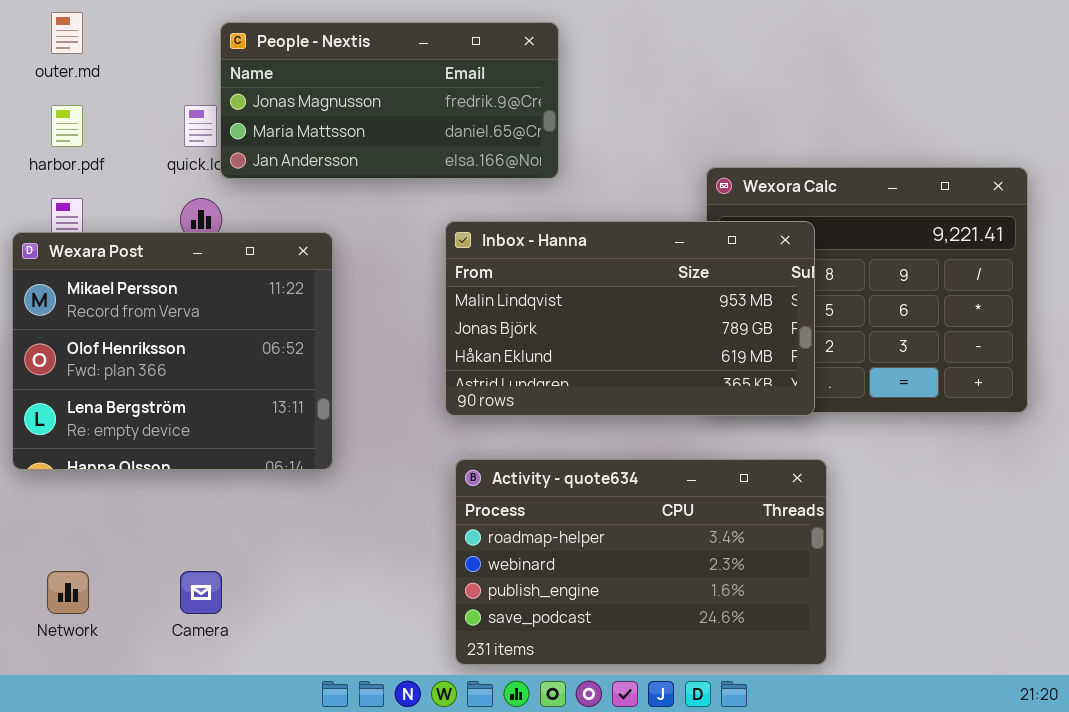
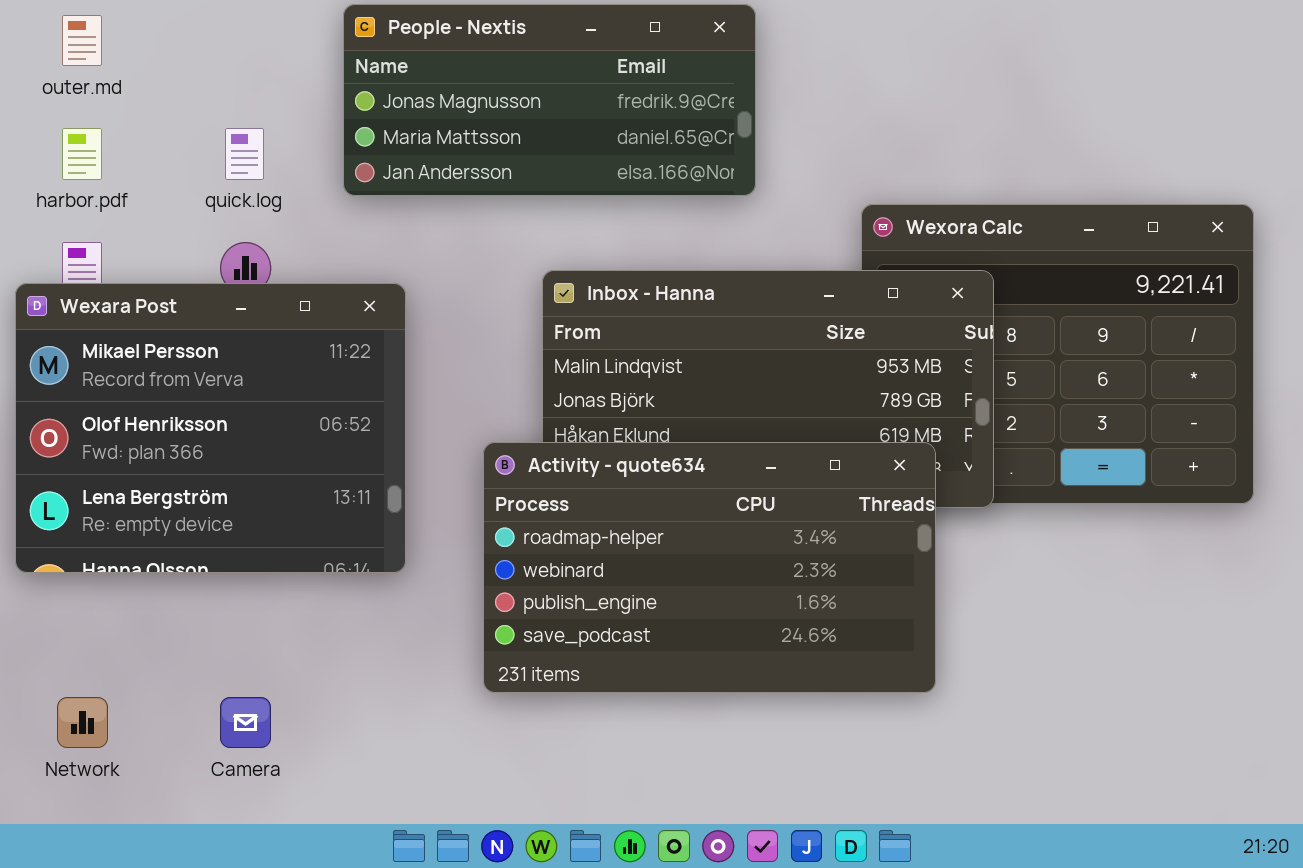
People - Nextis: [220,22,559,179] -> [343,4,756,196], moved
Activity - quote634: [455,459,827,665] -> [483,442,936,693], moved

